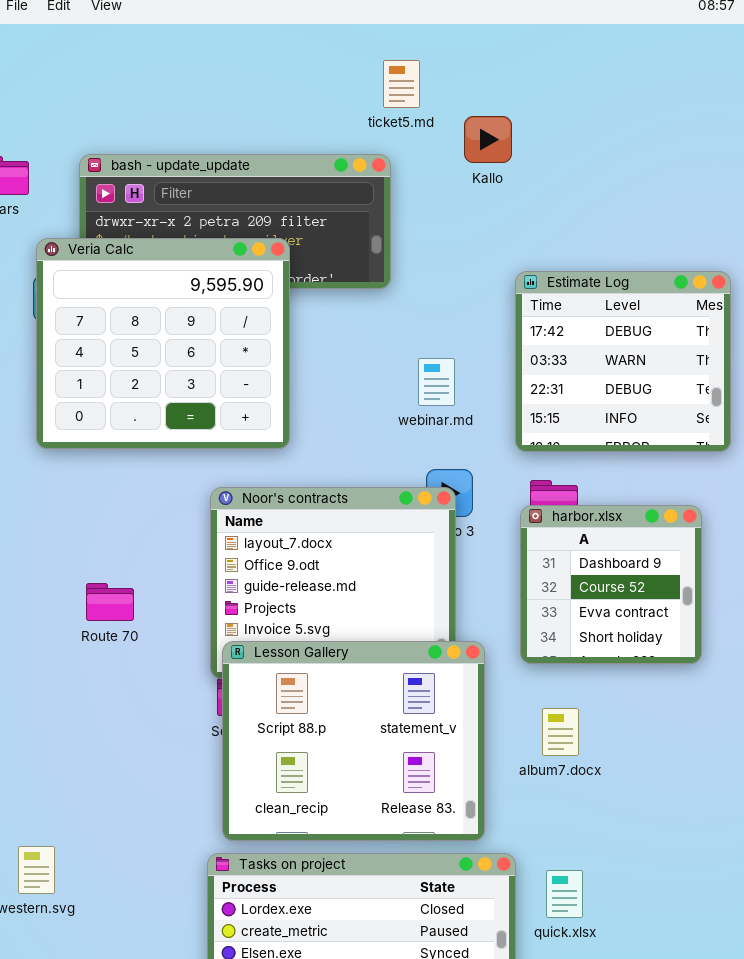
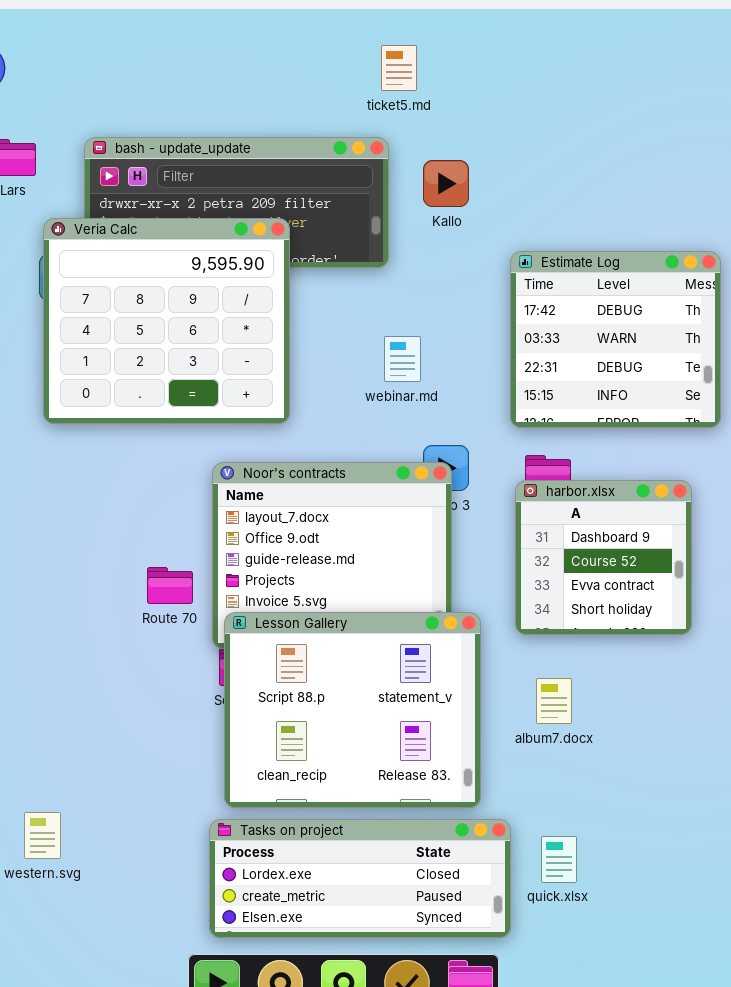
Kallo: [464,116,512,163] -> [423,160,469,207], moved
webinar.md: [418,358,455,406] -> [384,336,421,382], moved
Route 70: [86,583,134,621] -> [147,567,193,604], moved

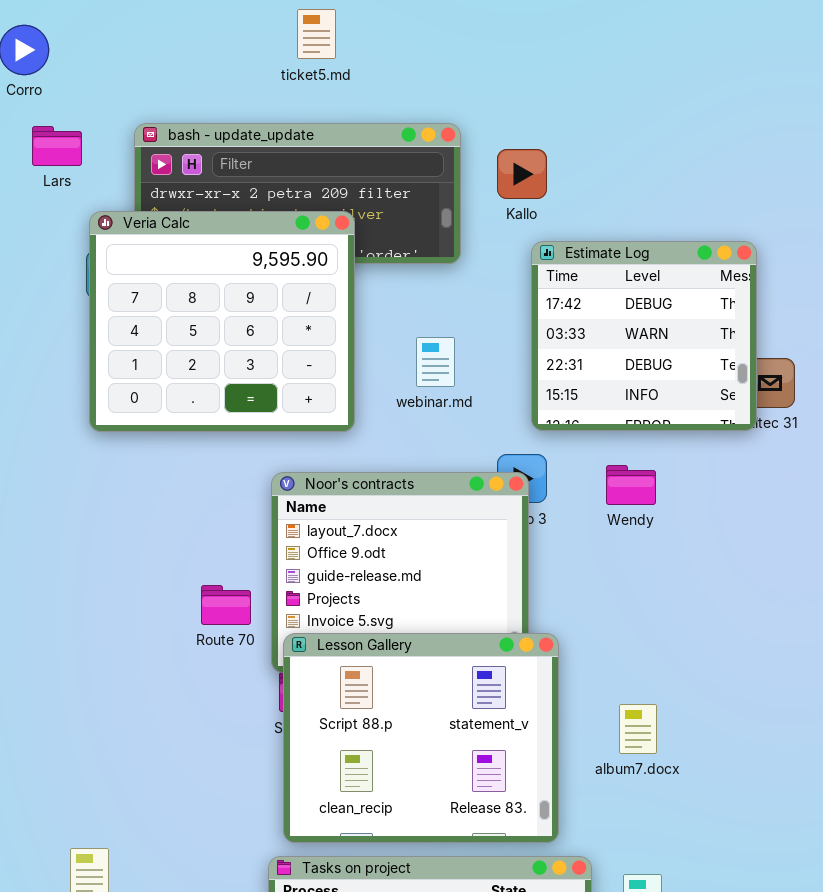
ticket5.md: [381,45,417,91] -> [297,9,336,59], moved
Estimate Log: [510,251,721,428] -> [531,241,757,431], moved
webinar.md: [384,336,421,382] -> [416,337,455,387], moved
harbor.xlsx: [515,480,692,635] -> none, closed

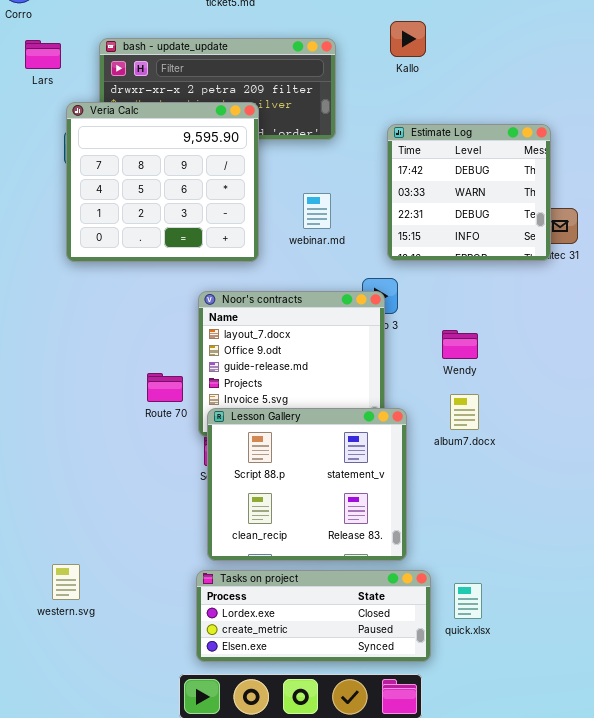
Kallo: [497,149,547,199] -> [390,21,426,57], moved
Wendy: [606,465,656,505] -> [442,330,478,359], moved
album7.docx: [619,704,657,754] -> [450,394,479,430], moved

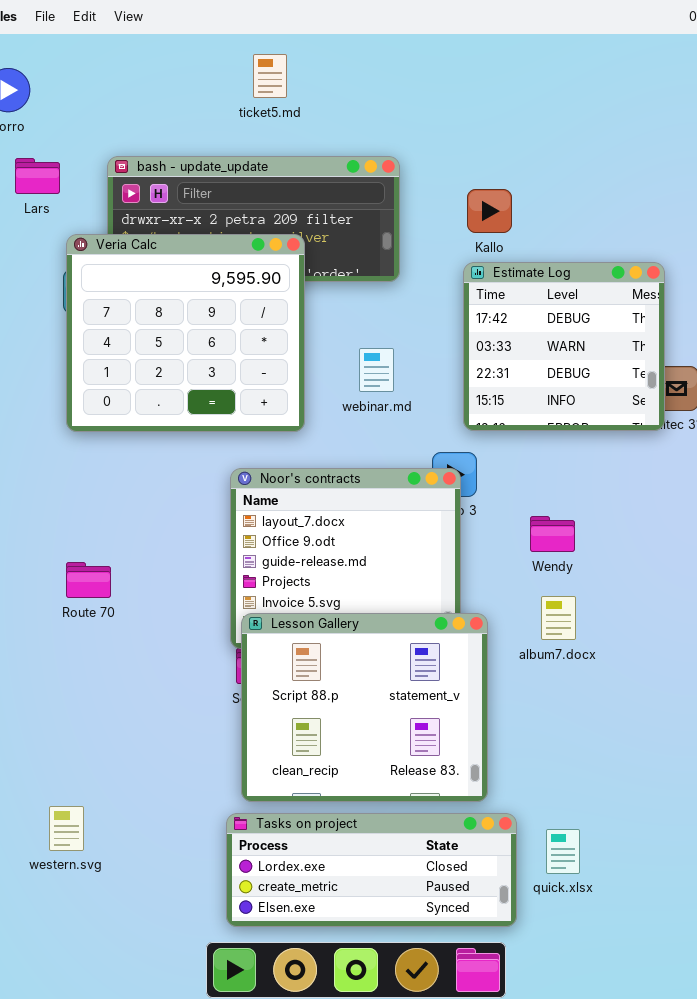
Kallo: [390,21,426,57] -> [467,189,512,233], moved
Route 70: [147,373,183,402] -> [66,562,111,598], moved

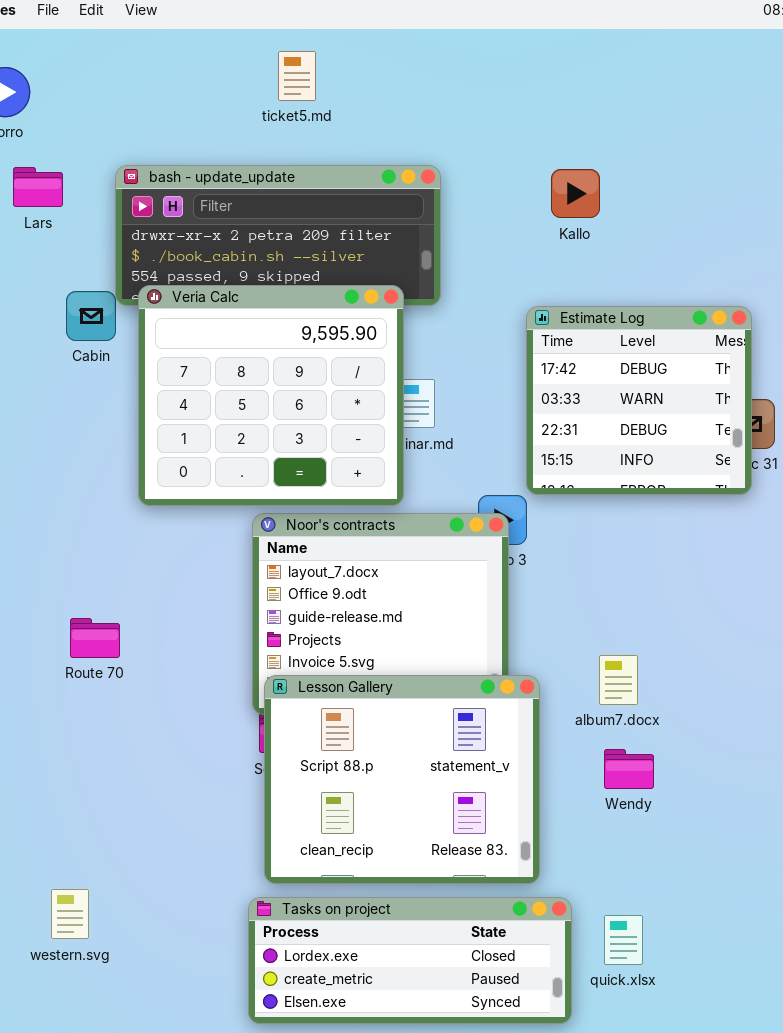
Kallo: [467,189,512,233] -> [551,169,600,218], moved
Veria Calc: [66,234,305,432] -> [138,285,404,506], moved
Estimate Log: [463,262,665,431] -> [526,306,752,495], moved
Wendy: [530,516,575,552] -> [604,749,654,789], moved

